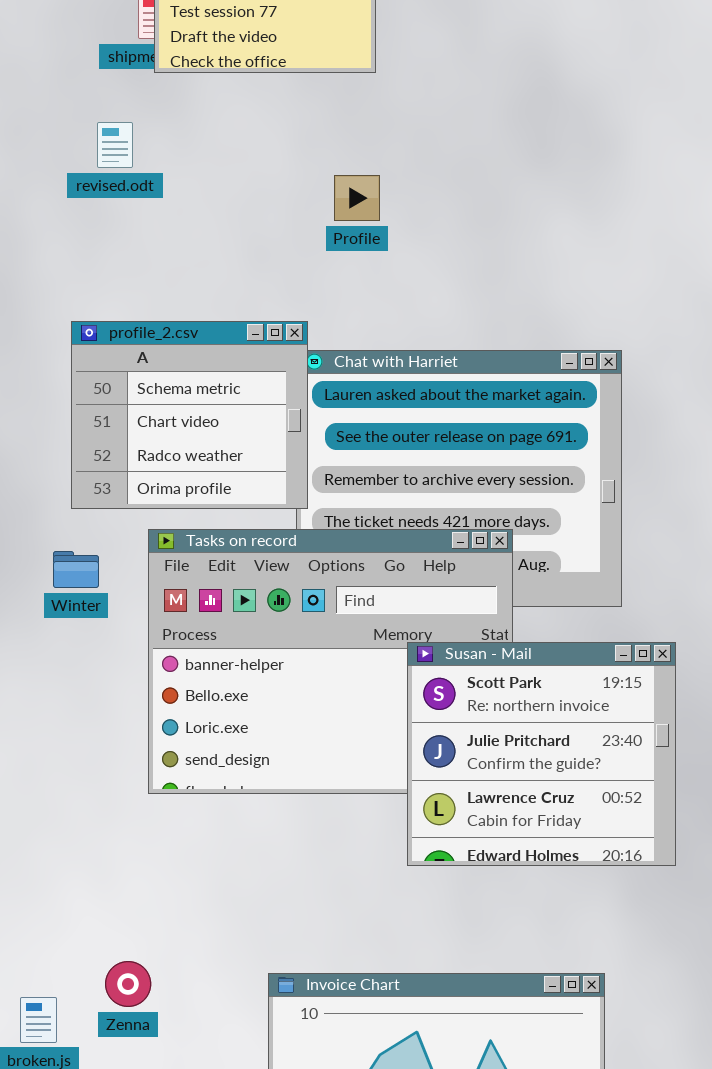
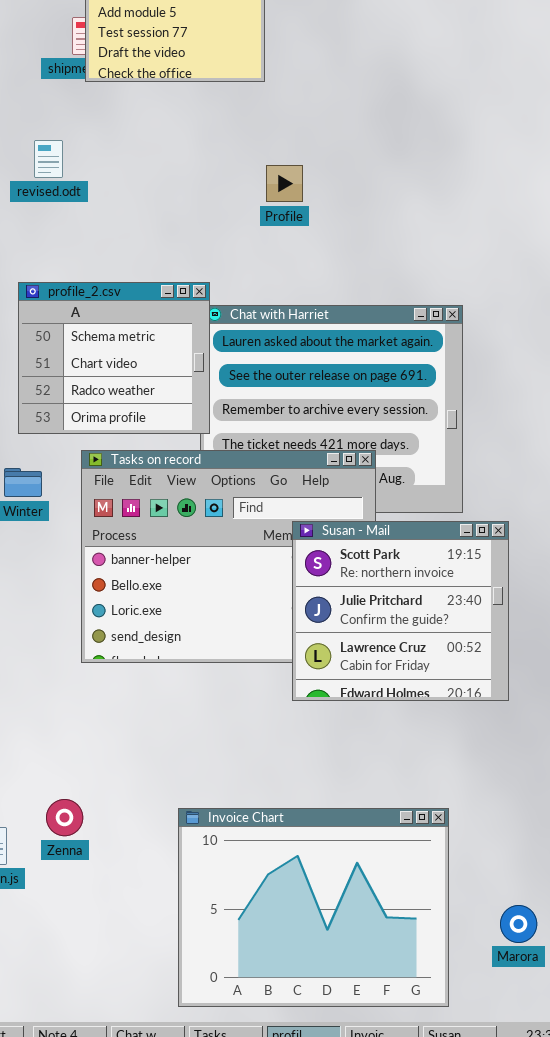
revised.odt: [97,122,133,168] -> [34,140,63,178], moved
Profile: [334,175,380,221] -> [266,165,303,202], moved
Susan - Mail: [407,642,676,866] -> [292,521,509,701], moved

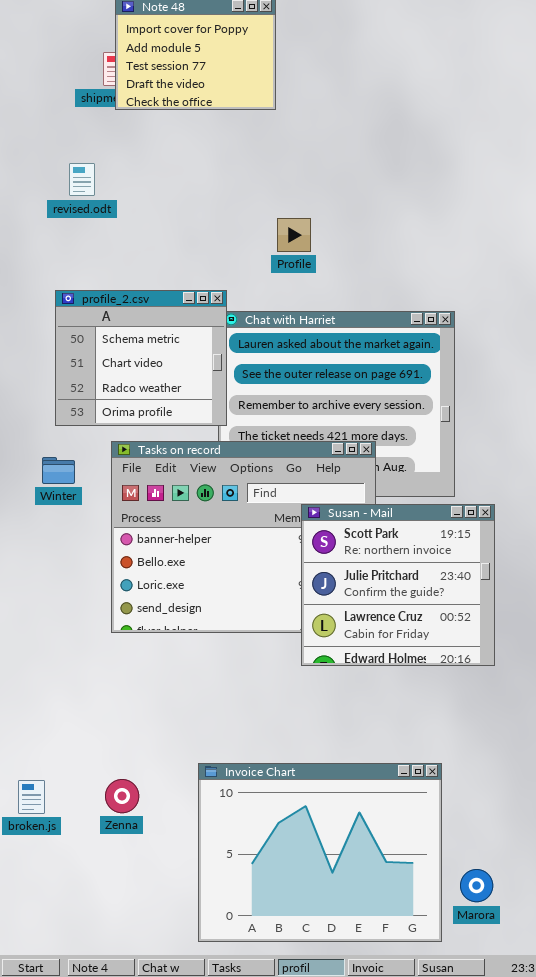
Profile: [266,165,303,202] -> [277,218,311,252], moved
Zenna: [46,799,83,836] -> [105,779,139,813], moved
Marora: [500,905,537,943] -> [460,869,493,902], moved

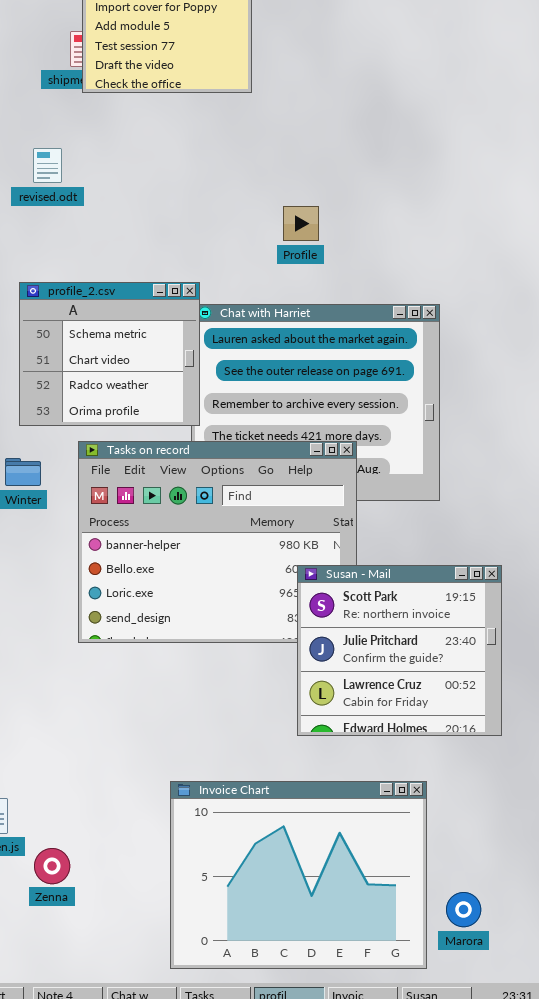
Profile: [277,218,311,252] -> [283,206,319,241], moved
Susan - Mail: [301,504,495,666] -> [297,565,502,736], moved
Zenna: [105,779,139,813] -> [34,848,70,884], moved

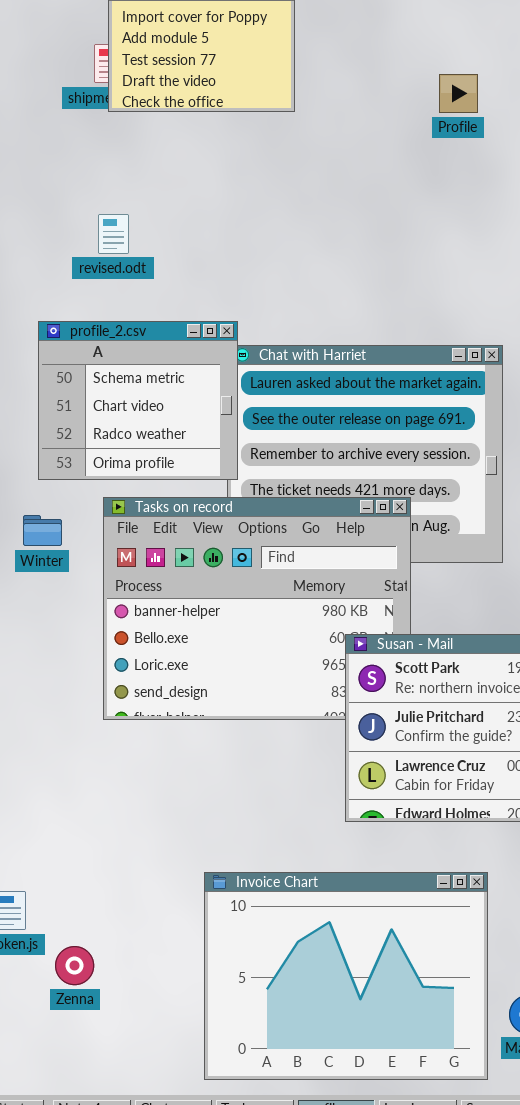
revised.odt: [33,148,62,183] -> [98,214,129,254], moved
Profile: [283,206,319,241] -> [439,74,478,113], moved

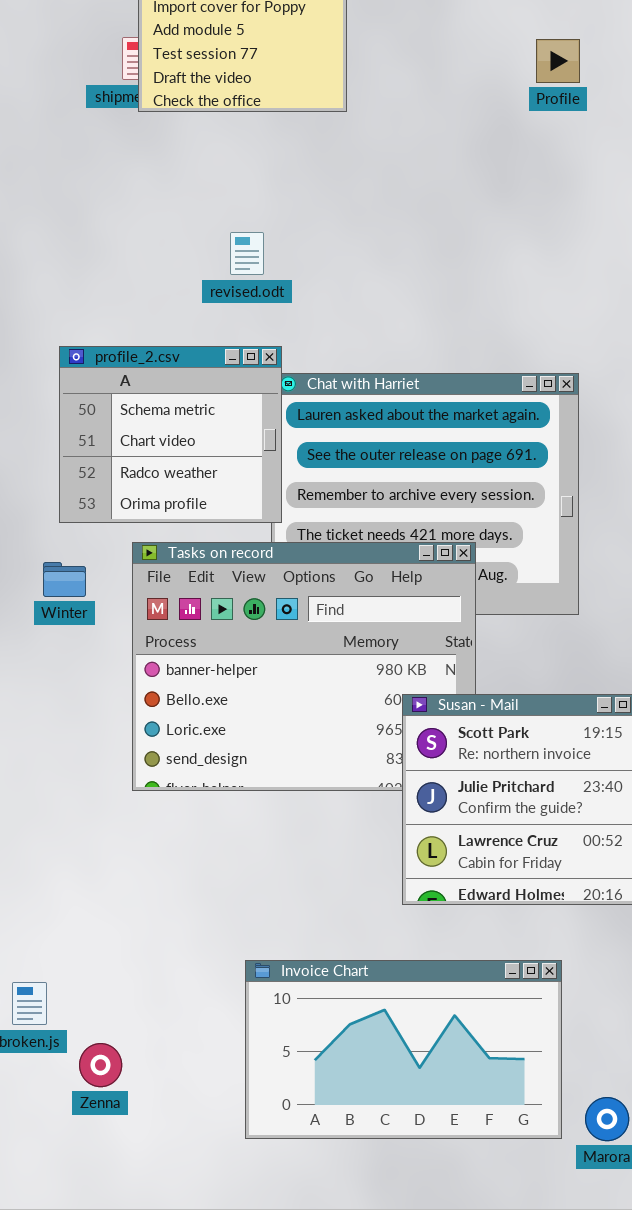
Profile: [439,74,478,113] -> [536,39,580,83], moved
revised.odt: [98,214,129,254] -> [230,232,264,275], moved
Invoice Chart: [204,872,488,1080] -> [245,960,562,1139], resized

